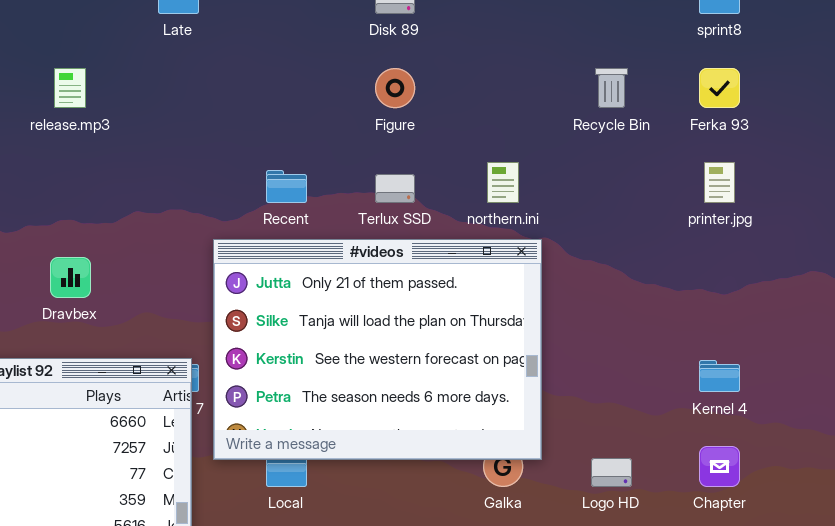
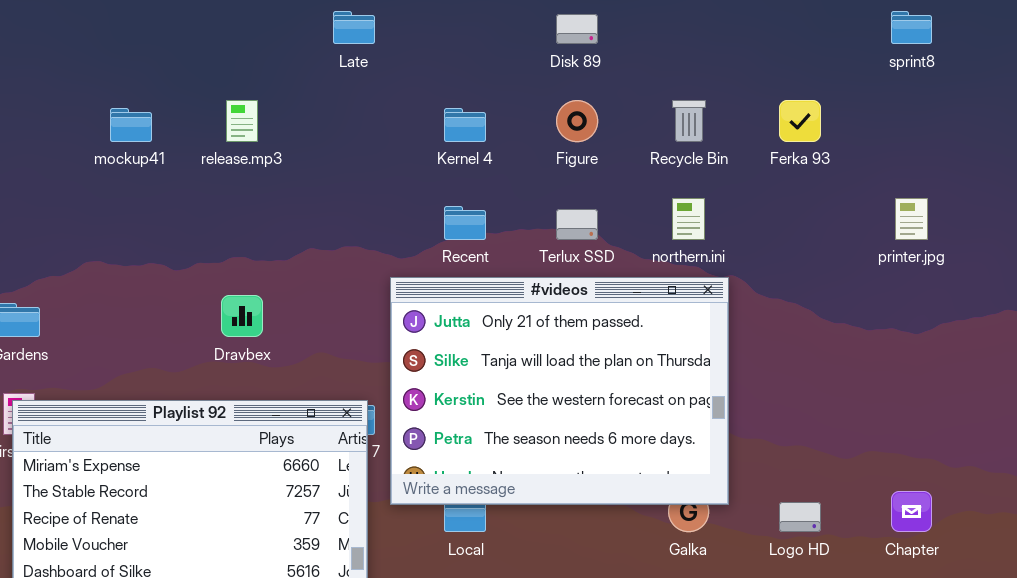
Recycle Bin: [595,68,628,108] -> [672,100,706,142], moved
Ferka 93: [699,68,740,108] -> [779,100,821,142], moved
Kernel 4: [699,360,740,392] -> [444,108,486,142], moved

